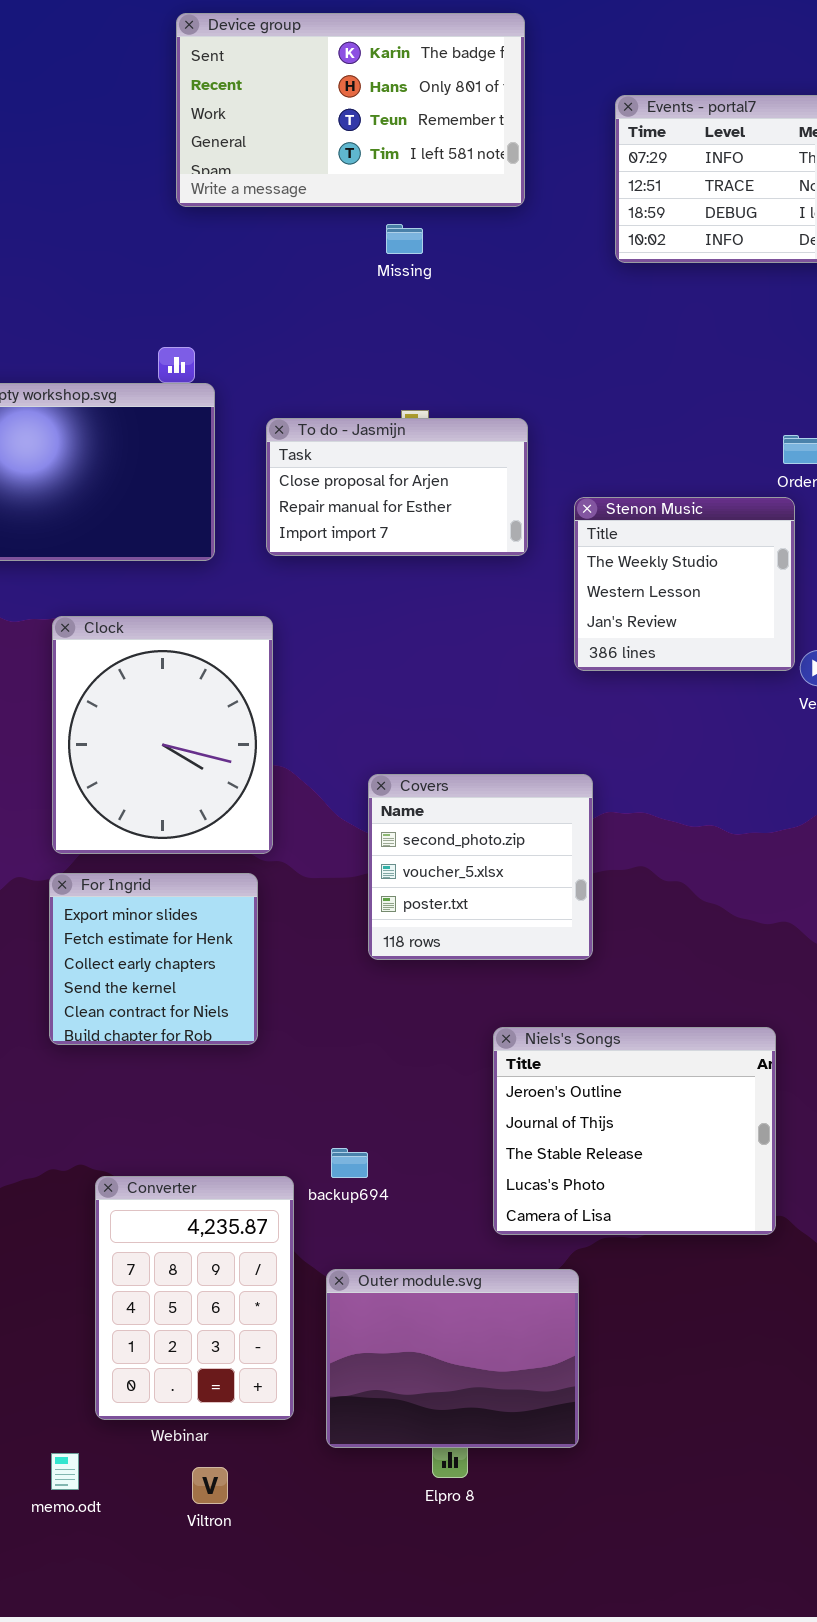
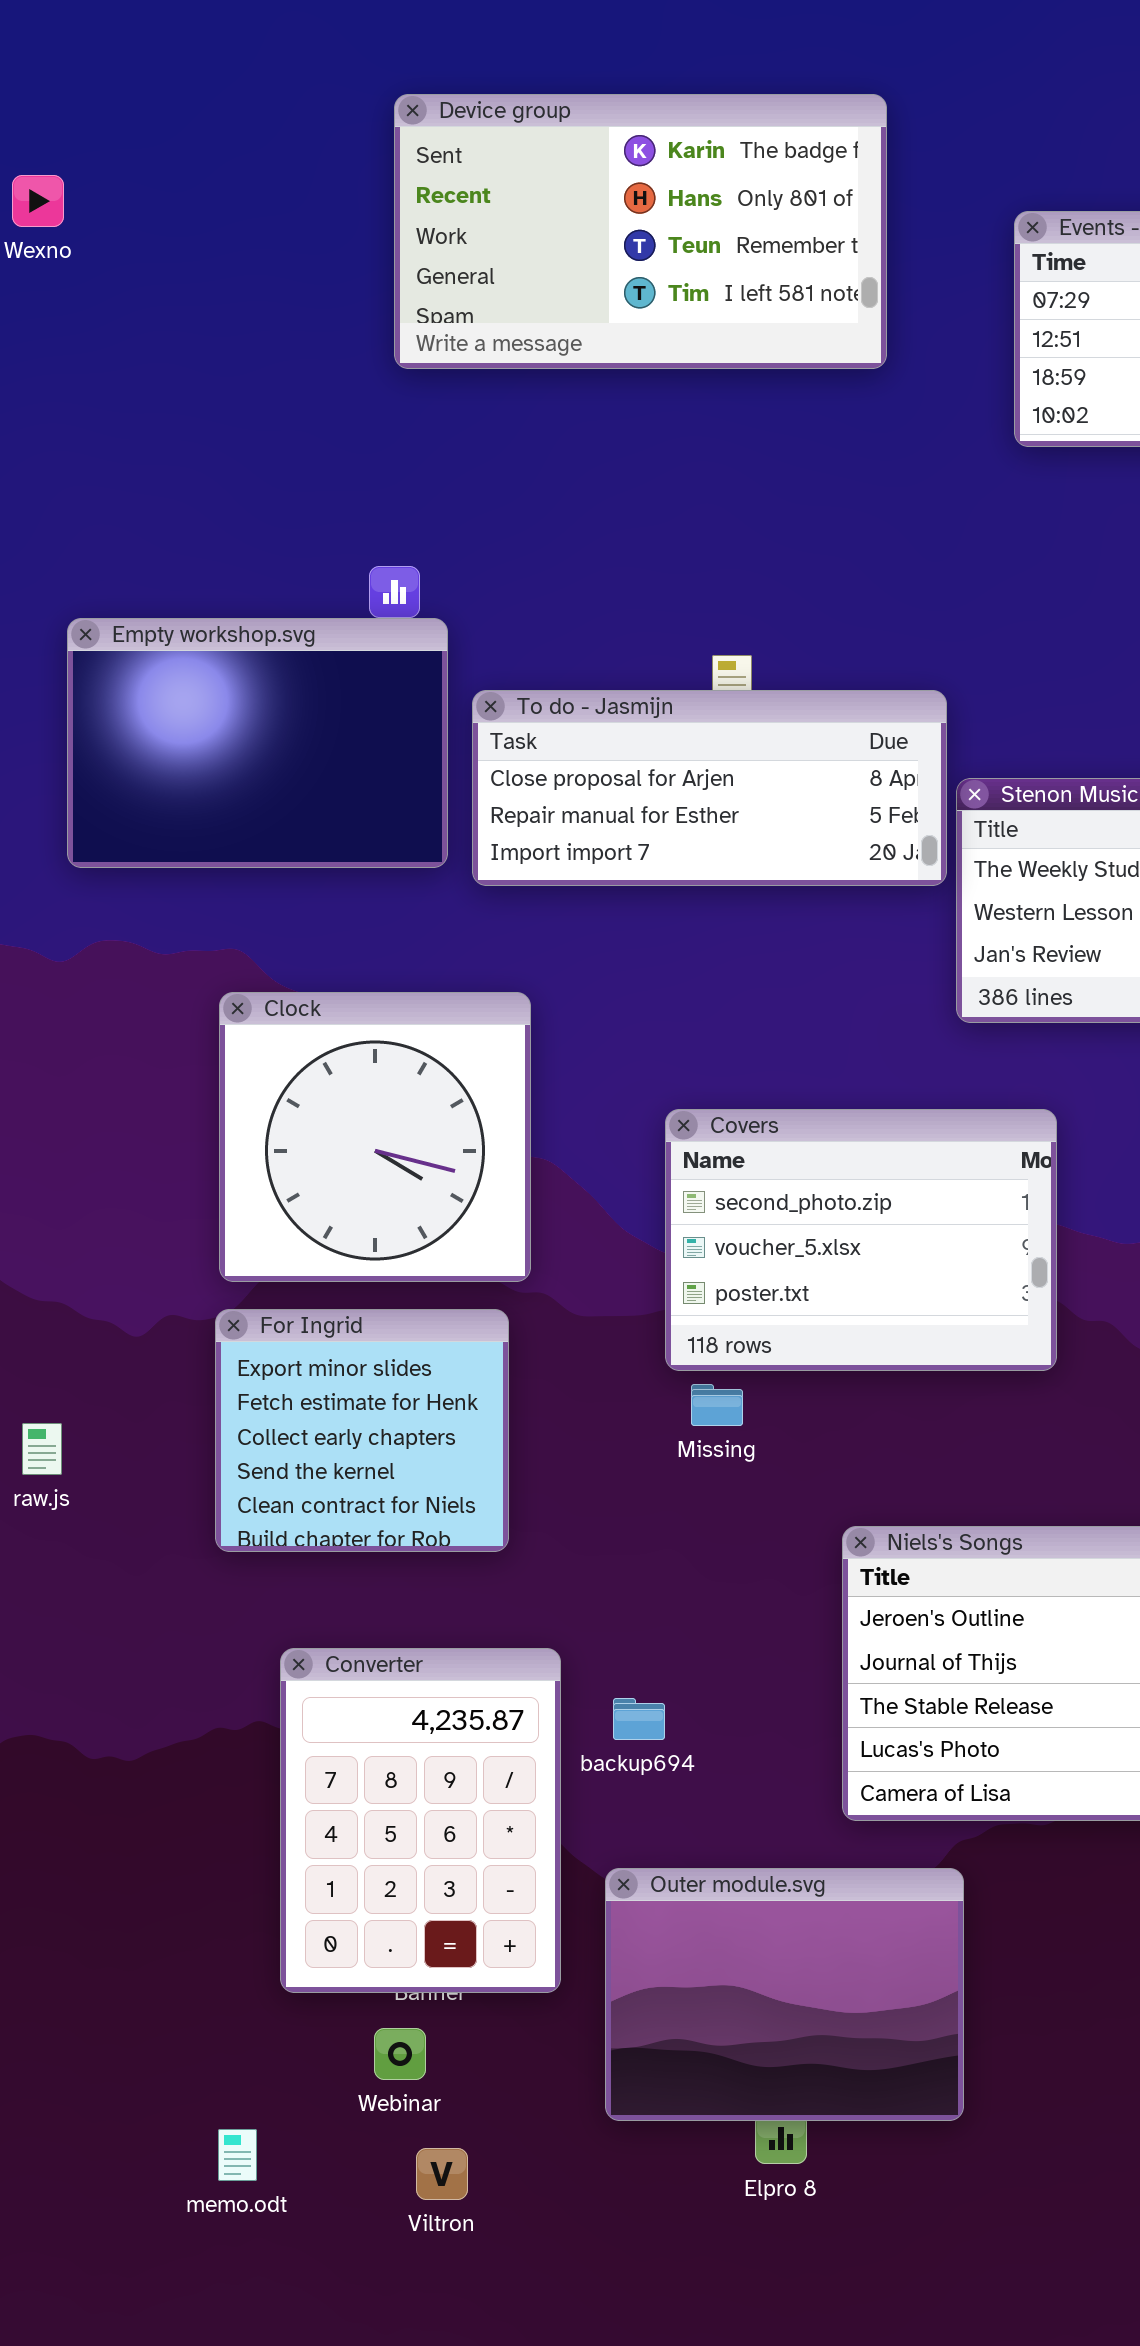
Missing: [386,224,423,254] -> [691,1384,743,1426], moved
To do - Jasmijn: [266,418,528,556] -> [472,690,947,886], moved, resized
Clock: [52,616,273,854] -> [219,992,531,1282], resized
Covers: [368,774,593,960] -> [665,1109,1057,1371], moved, resized
Converter: [95,1176,294,1420] -> [280,1648,561,1993], moved

